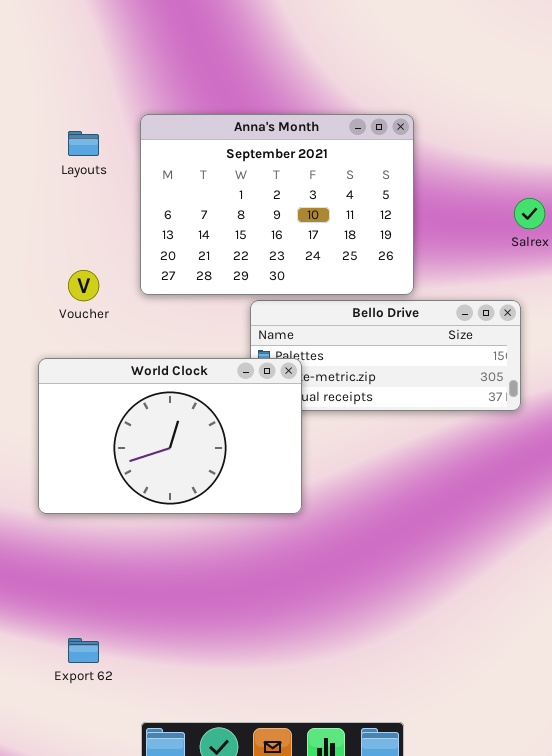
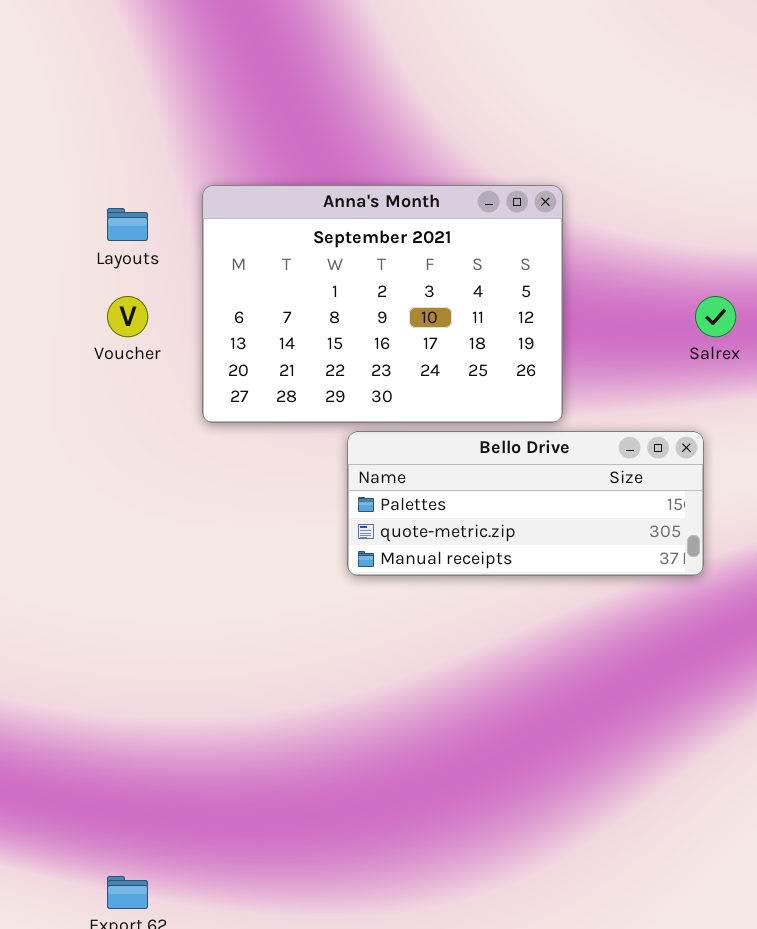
Voucher: [68,270,99,301] -> [107,296,148,337], moved
World Clock: [38,358,302,514] -> none, closed

